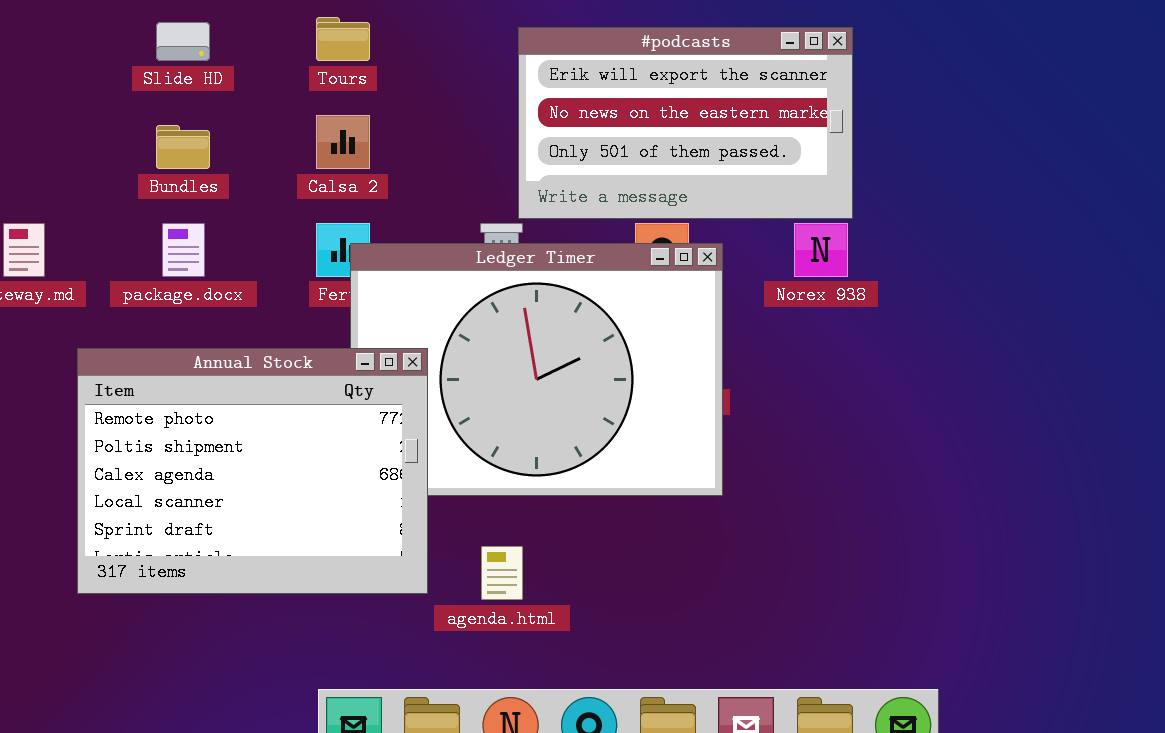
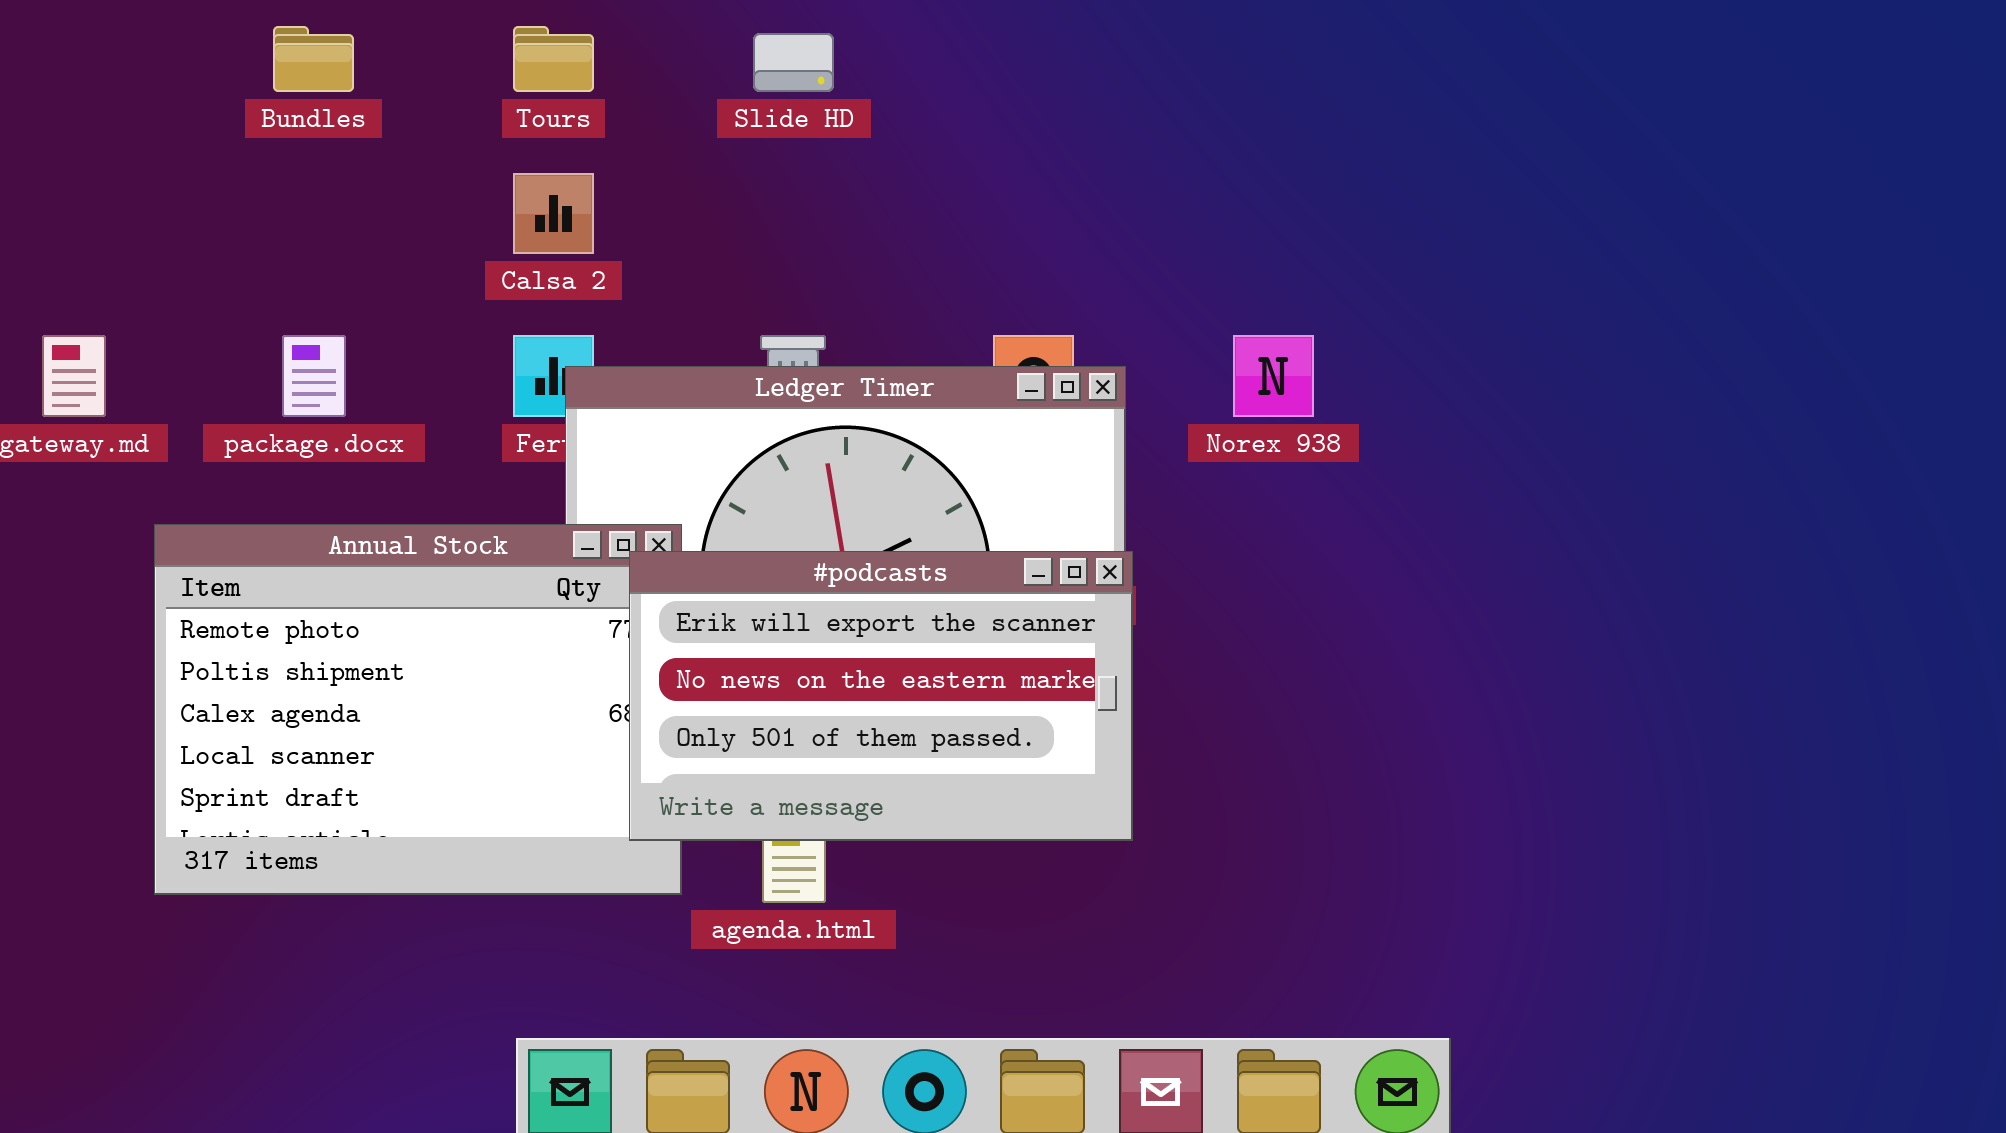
Slide HD: [156,22,210,61] -> [753,33,834,92], moved
#podcasts: [518,27,853,219] -> [629,551,1133,841], moved
Bundles: [156,125,210,169] -> [273,26,354,92], moved

